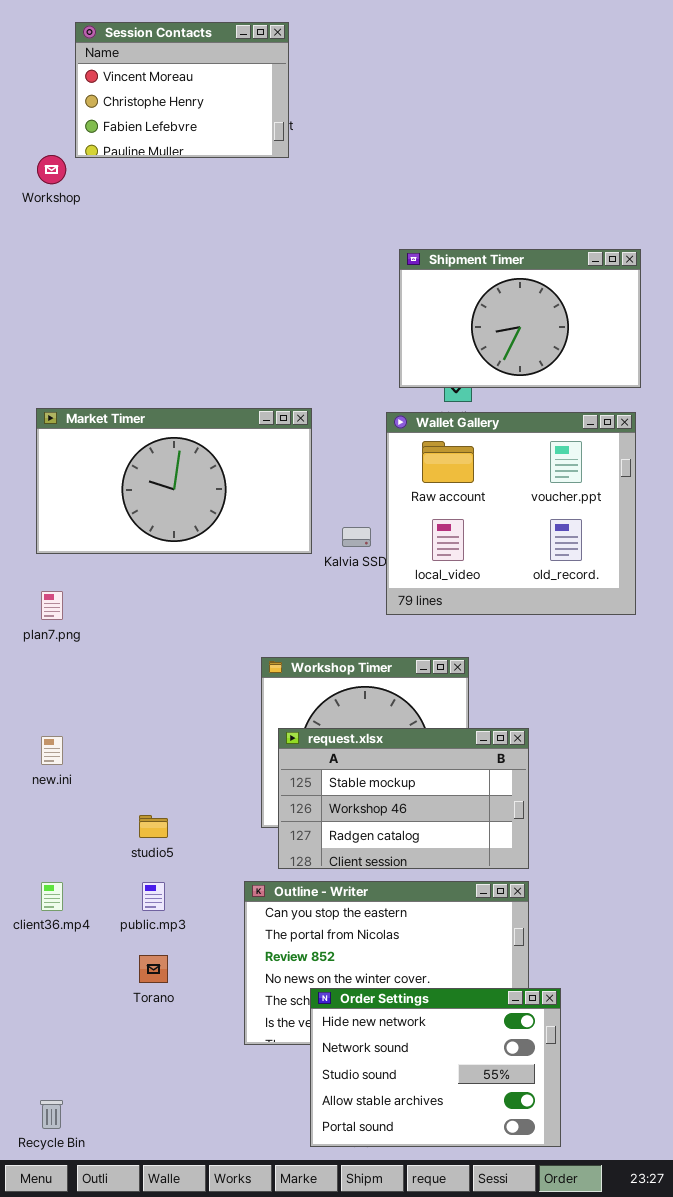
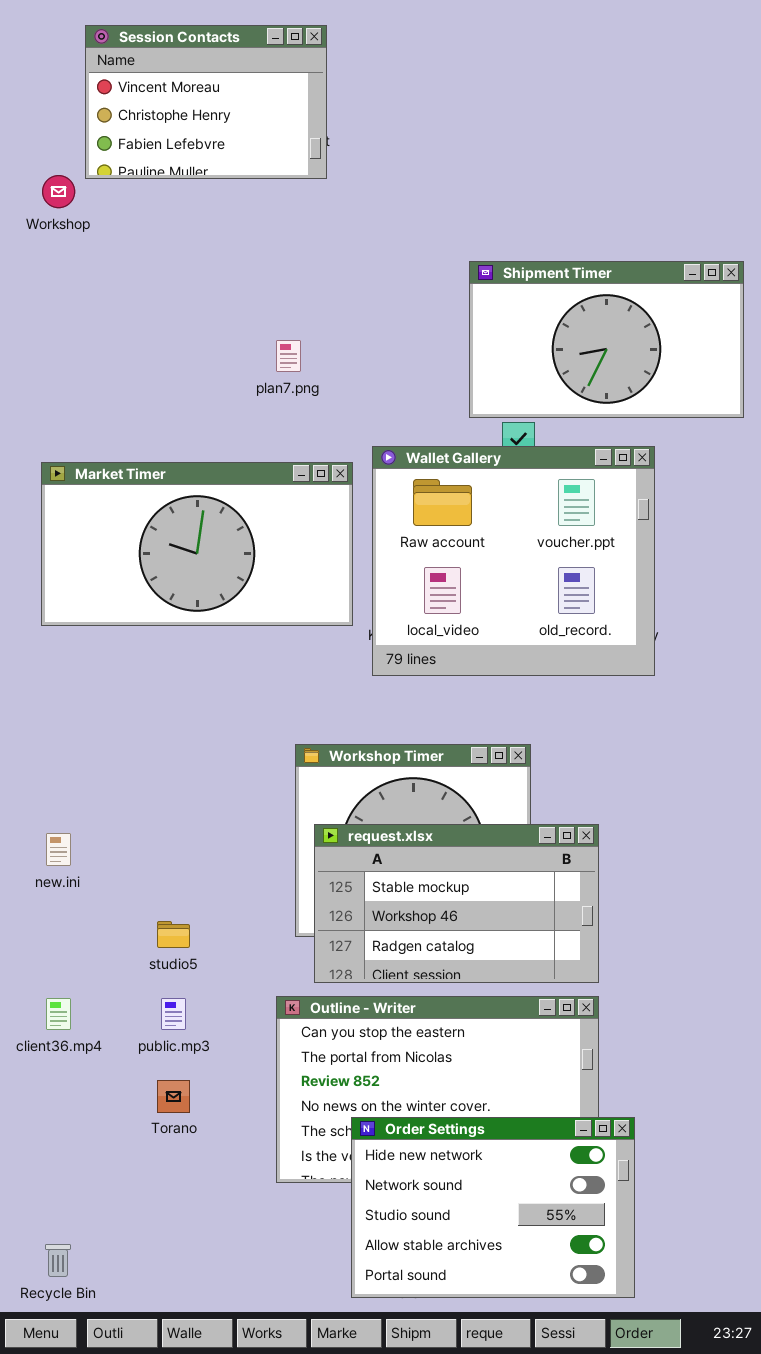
Shipment Timer: [399,249,641,388] -> [469,261,744,418], moved
Wallet Gallery: [386,412,636,615] -> [372,446,655,676], moved
plan7.png: [41,591,63,620] -> [276,340,301,372], moved

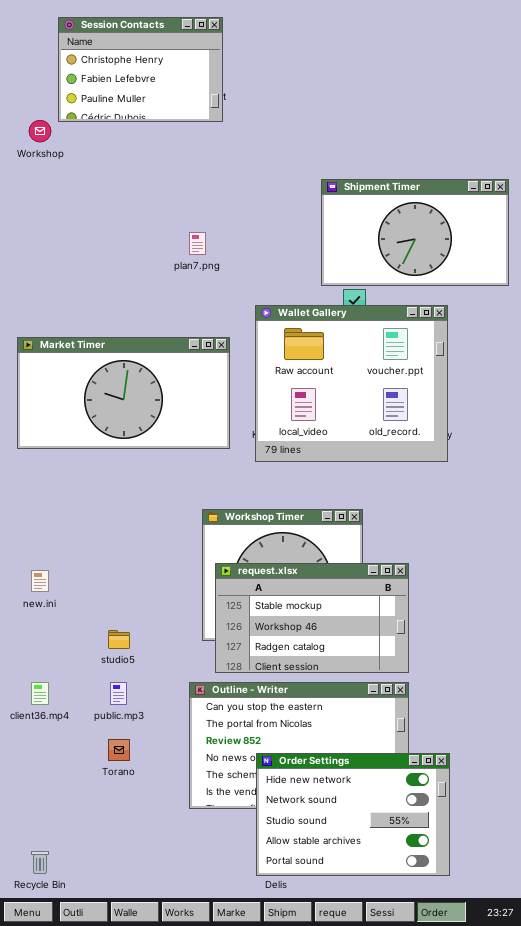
Session Contacts: [85,25,327,179] -> [58,17,223,122], scrolled down 1 row
Market Timer: [41,462,353,626] -> [17,337,230,449], moved
Order Settings: [351,1117,635,1298] -> [256,753,450,876], moved

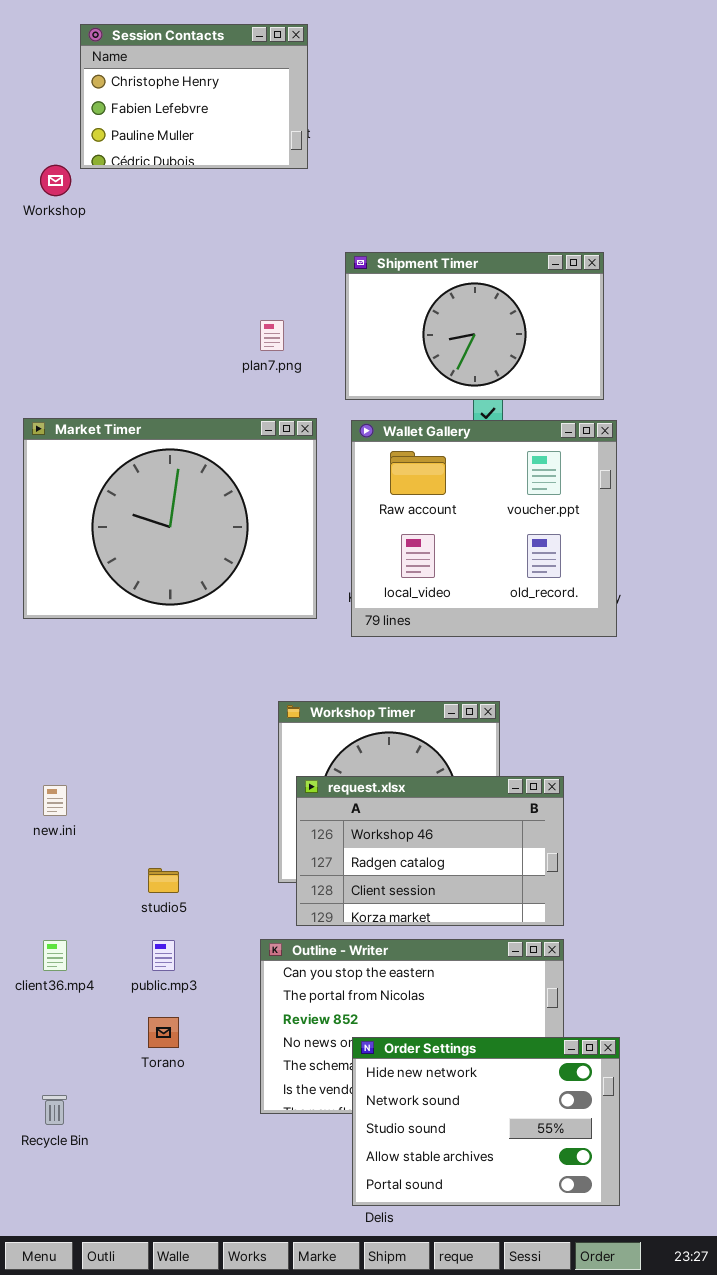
Shipment Timer: [321,179,509,286] -> [345,252,604,400], moved
Market Timer: [17,337,230,449] -> [23,418,317,619], resized
request.xlsx: [215,563,409,673] -> [296,776,564,926], scrolled down 1 row
Recycle Bin: [31,851,49,874] -> [42,1095,67,1125], moved

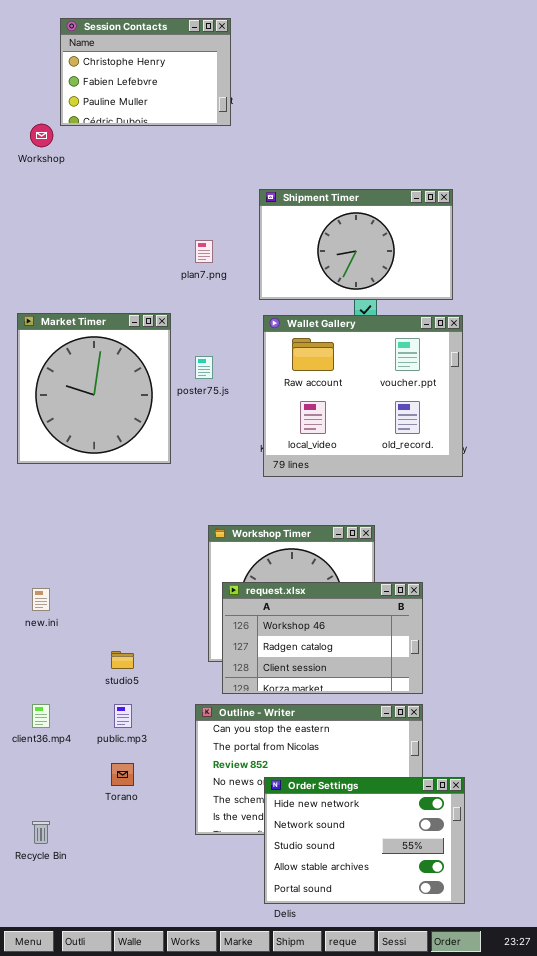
Market Timer: [23,418,317,619] -> [17,313,171,464], resized

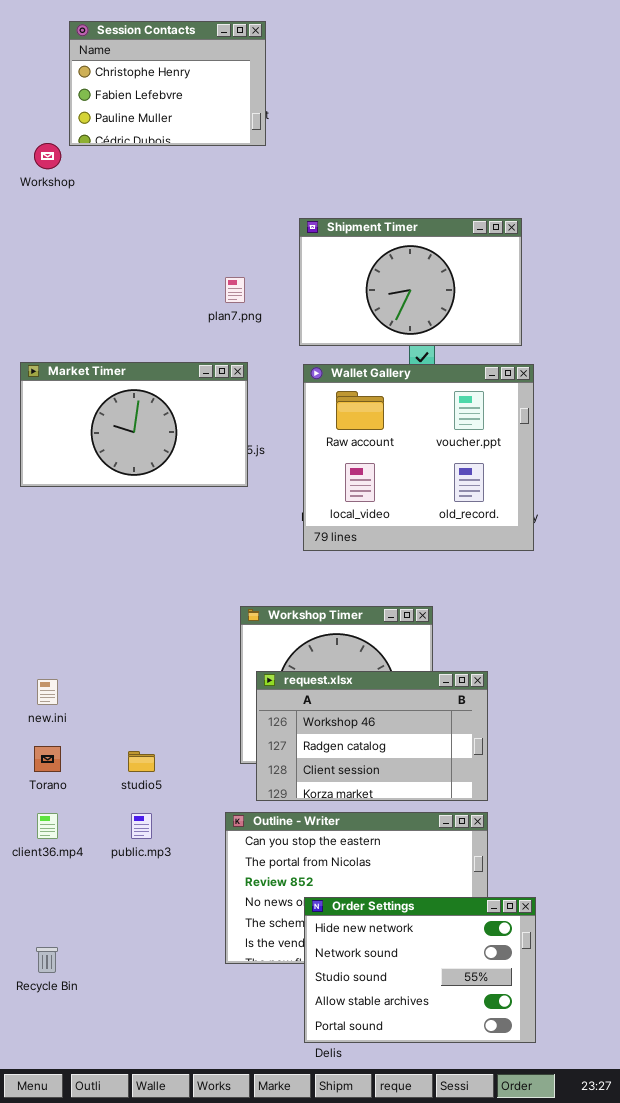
Market Timer: [17,313,171,464] -> [20,362,248,487], resized
Torano: [111,763,134,786] -> [34,746,61,772], moved

